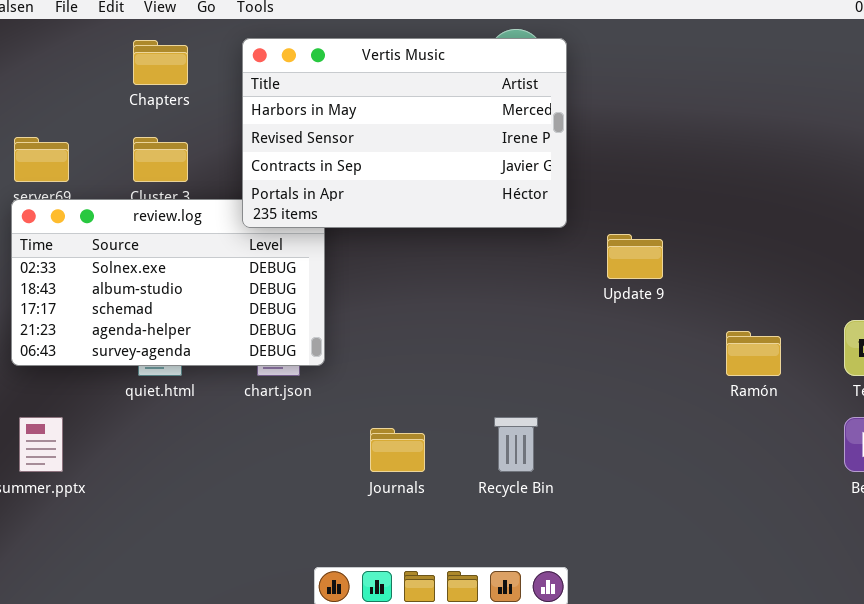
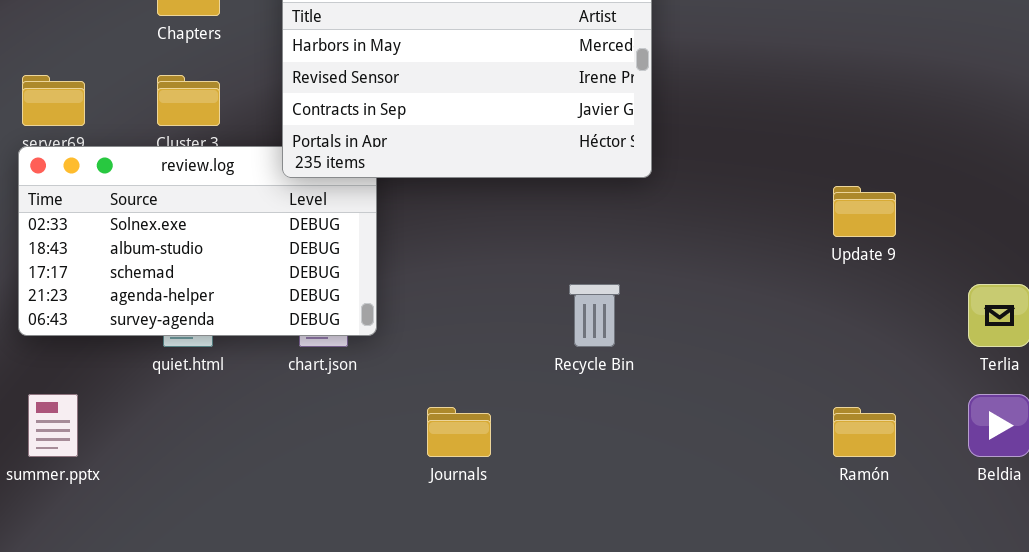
Update 9: [607,234,663,279] -> [833,186,896,237], moved
Ramón: [726,331,781,376] -> [833,407,896,457], moved
Recycle Bin: [494,417,538,472] -> [569,284,620,347], moved

